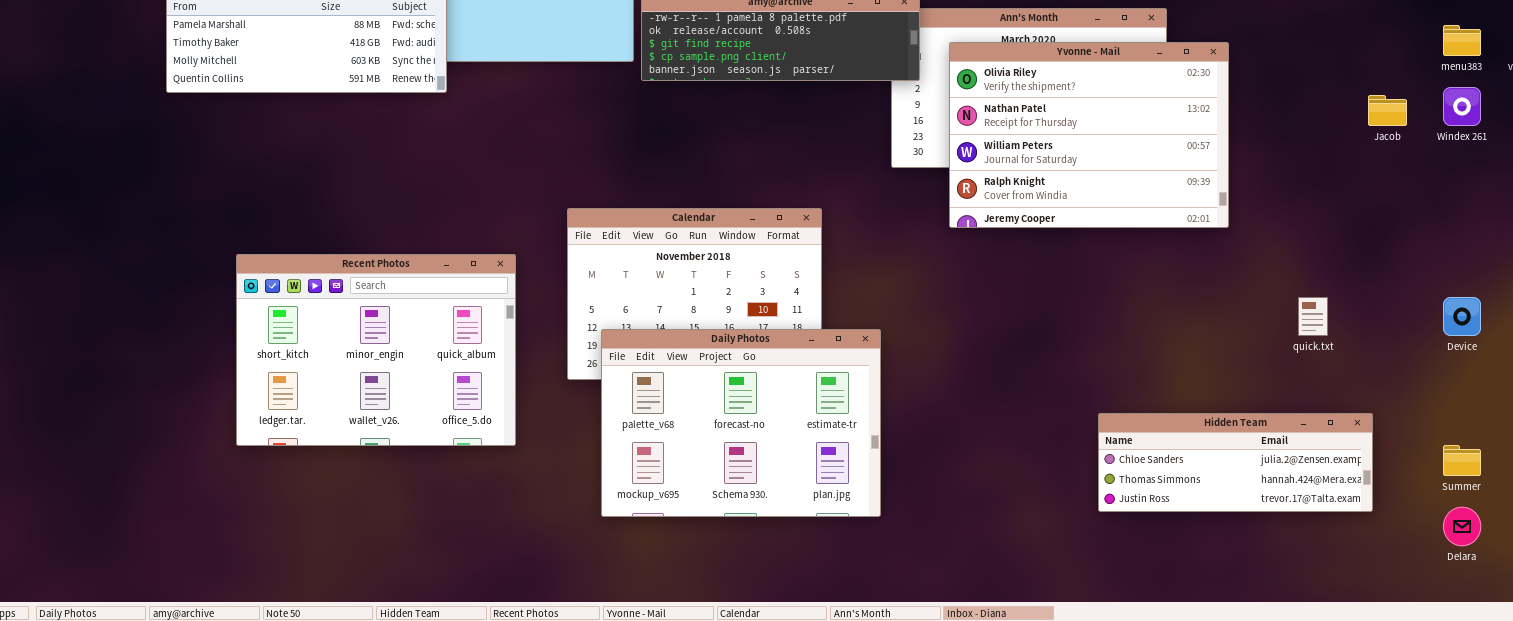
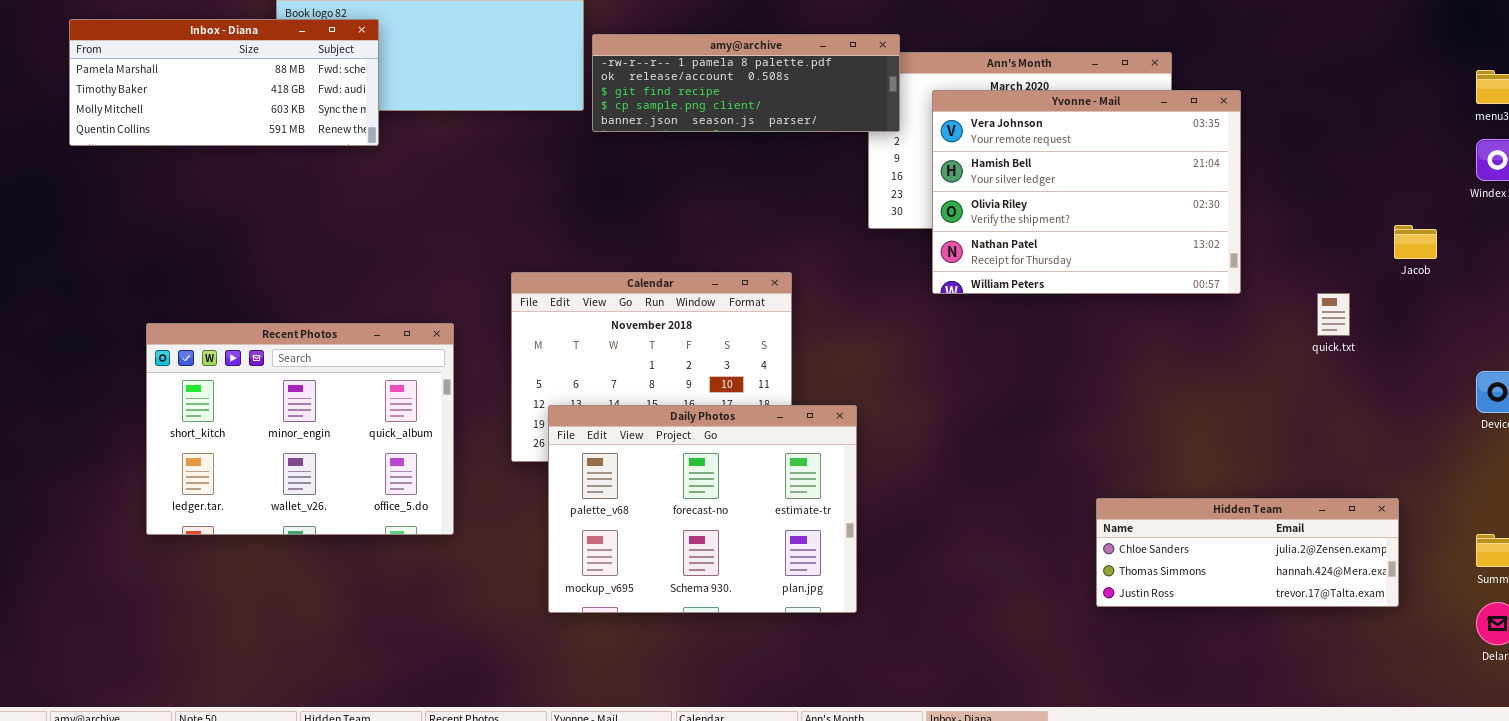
Yvonne - Mail: [949,42,1229,228] -> [932,90,1241,294], scrolled up 2 rows
Jacob: [1368,95,1407,126] -> [1394,225,1437,259], moved
quick.txt: [1298,297,1328,336] -> [1317,293,1350,336], moved

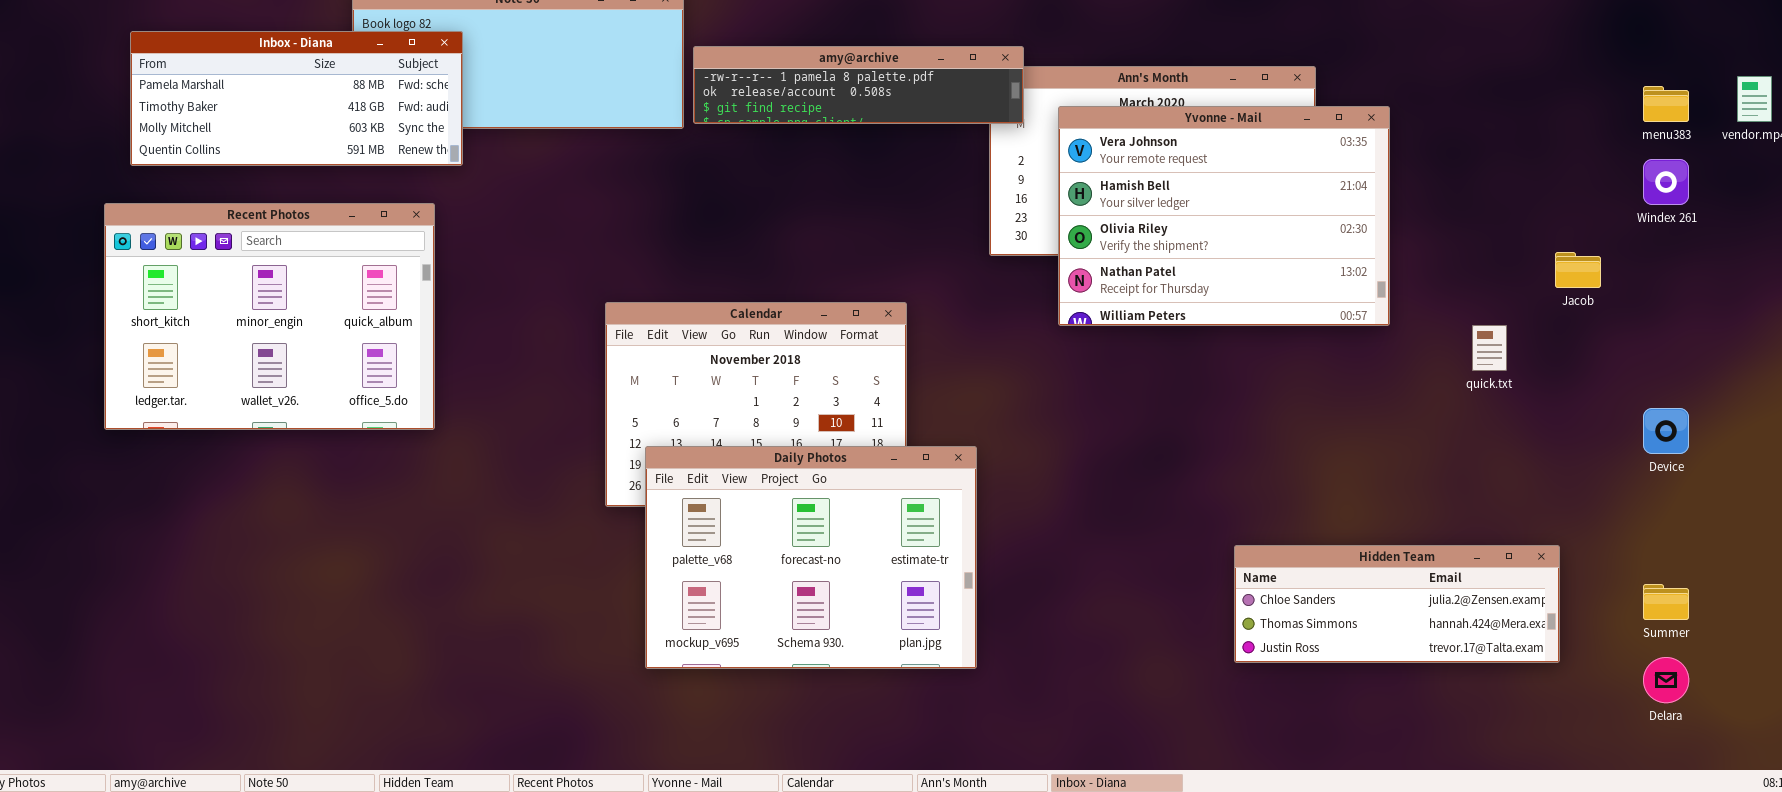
amy@archive: [592,34,900,132] -> [693,46,1024,124], resized
Recent Photos: [146,323,454,535] -> [104,203,435,430], moved

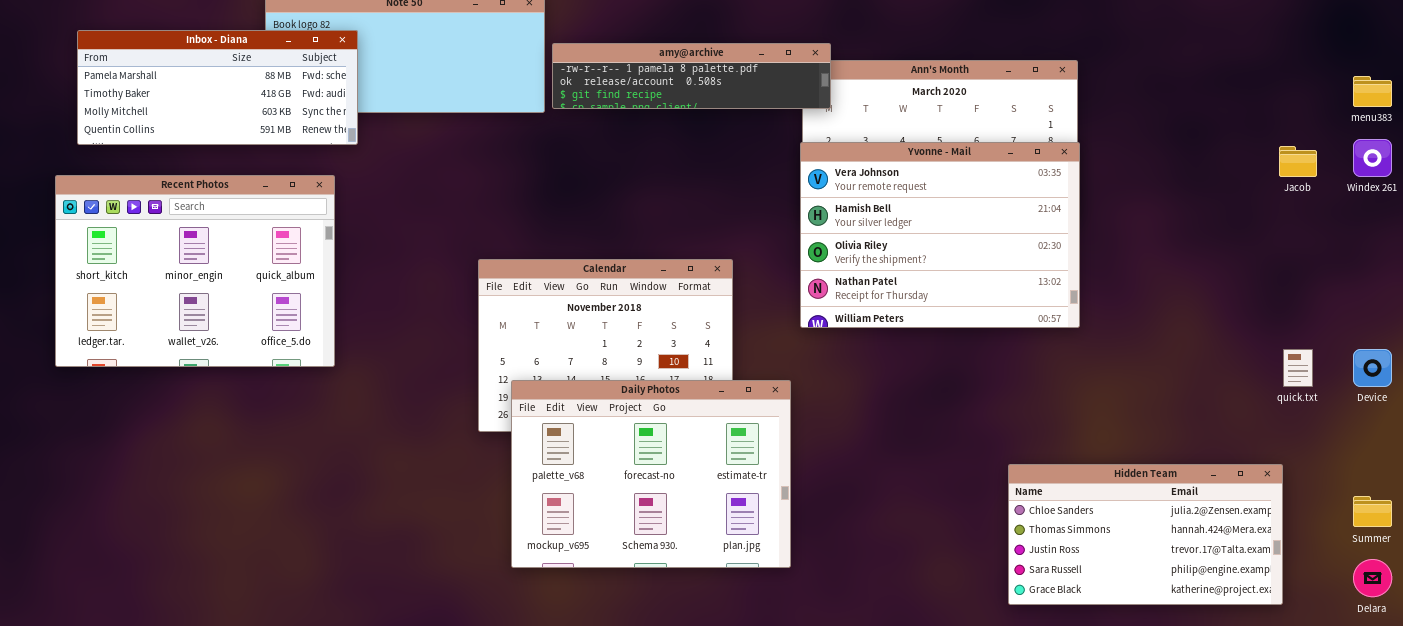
Yvonne - Mail: [1058,106,1390,326] -> [800,142,1080,328], moved
Jacob: [1555,252,1601,288] -> [1279,146,1317,177], moved
quick.txt: [1472,325,1507,371] -> [1283,349,1313,387], moved
Hidden Team: [1234,545,1560,663] -> [1008,464,1283,605], resized

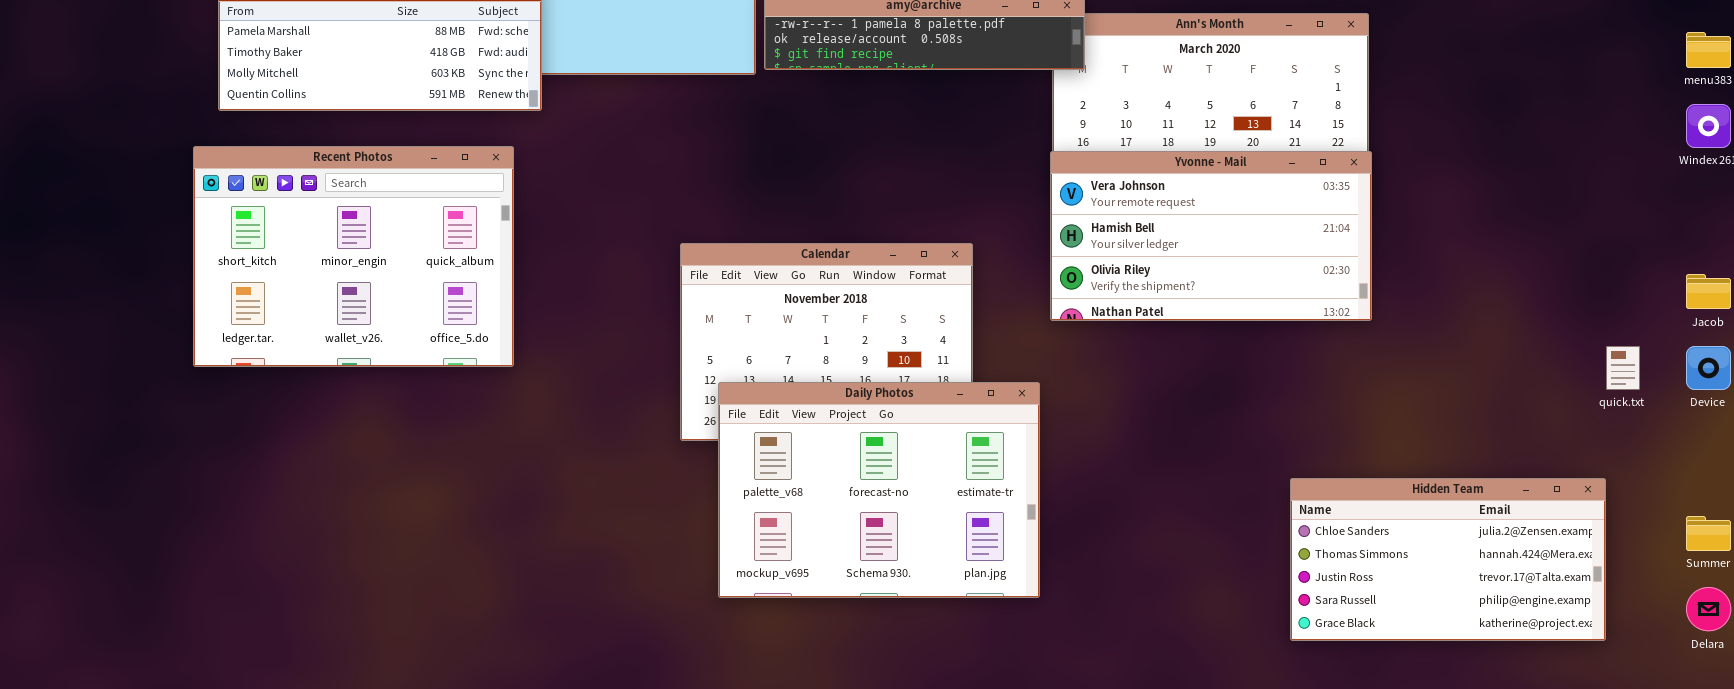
Yvonne - Mail: [800,142,1080,328] -> [1050,151,1372,321], resized
Jacob: [1279,146,1317,177] -> [1686,274,1731,309], moved

